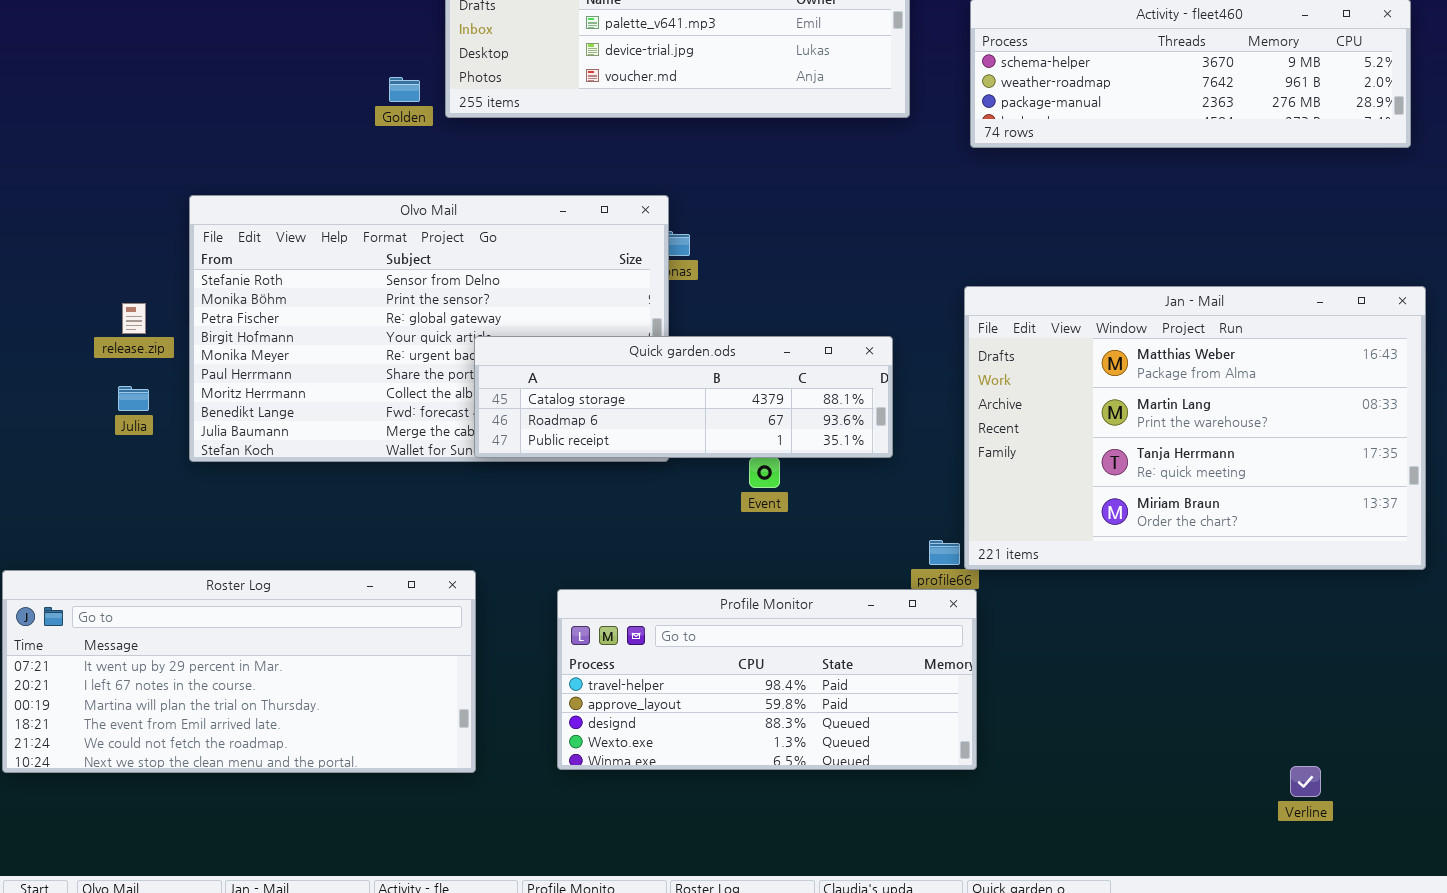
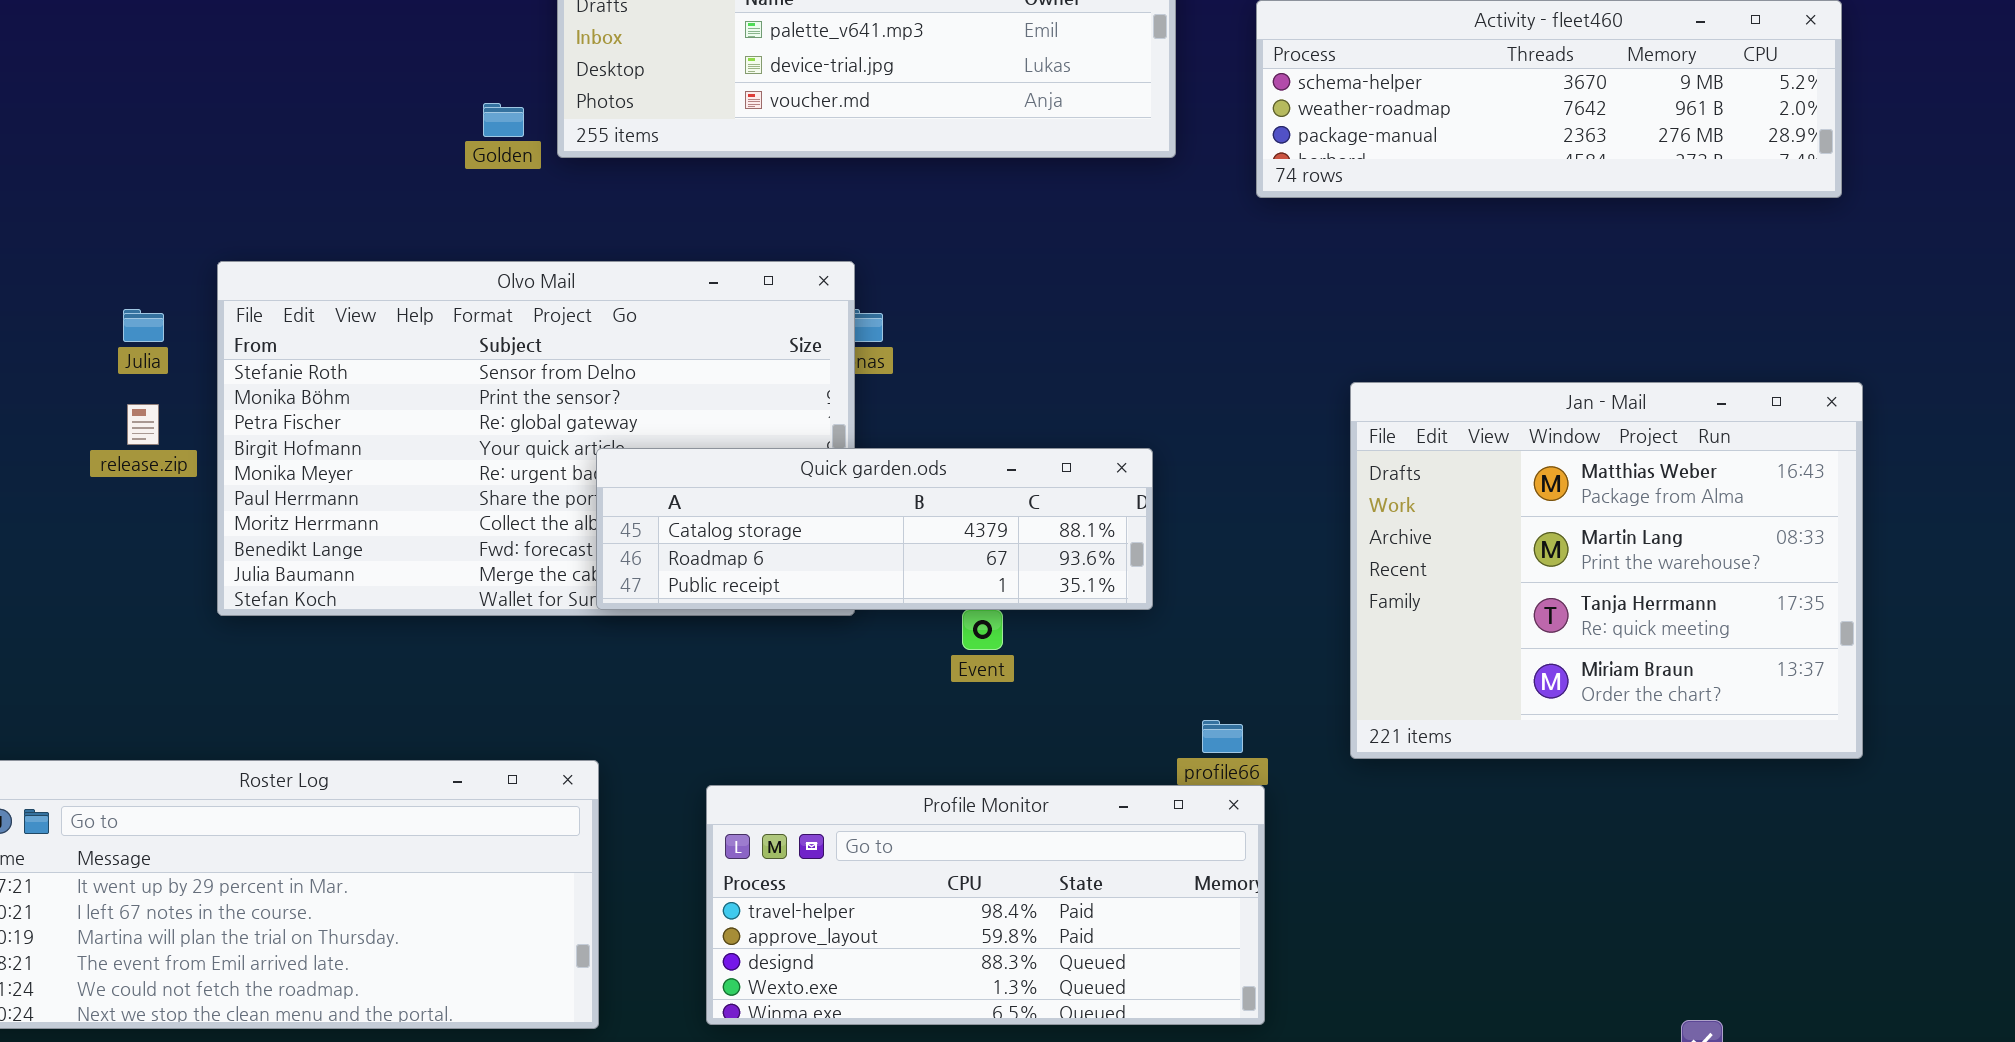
Jan - Mail: [964,286,1426,570] -> [1350,382,1863,759], resized
Julia: [118,386,149,411] -> [123,309,164,342], moved

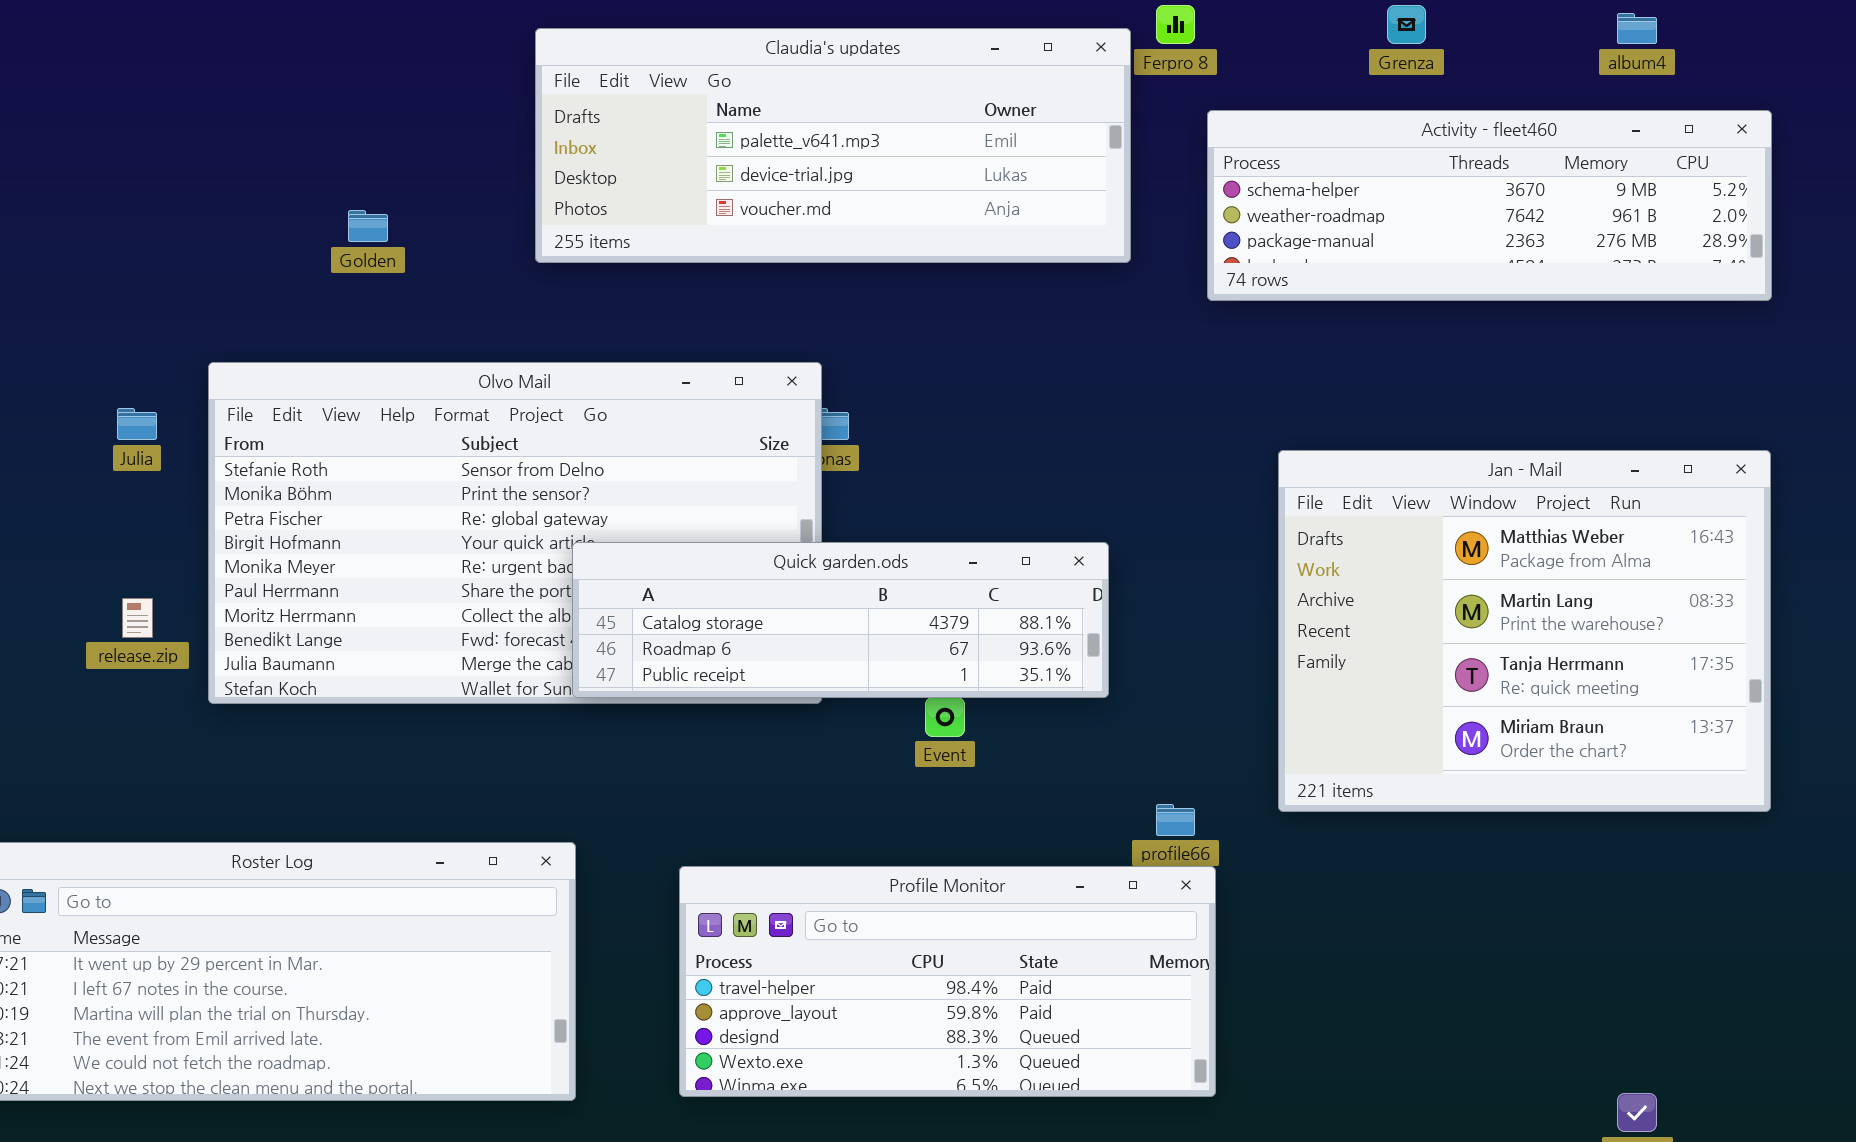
Golden: [483,103,524,137] -> [348,210,388,242], moved
Jan - Mail: [1350,382,1863,759] -> [1278,450,1771,812], moved
release.zip: [127,404,159,445] -> [122,598,153,638], moved

